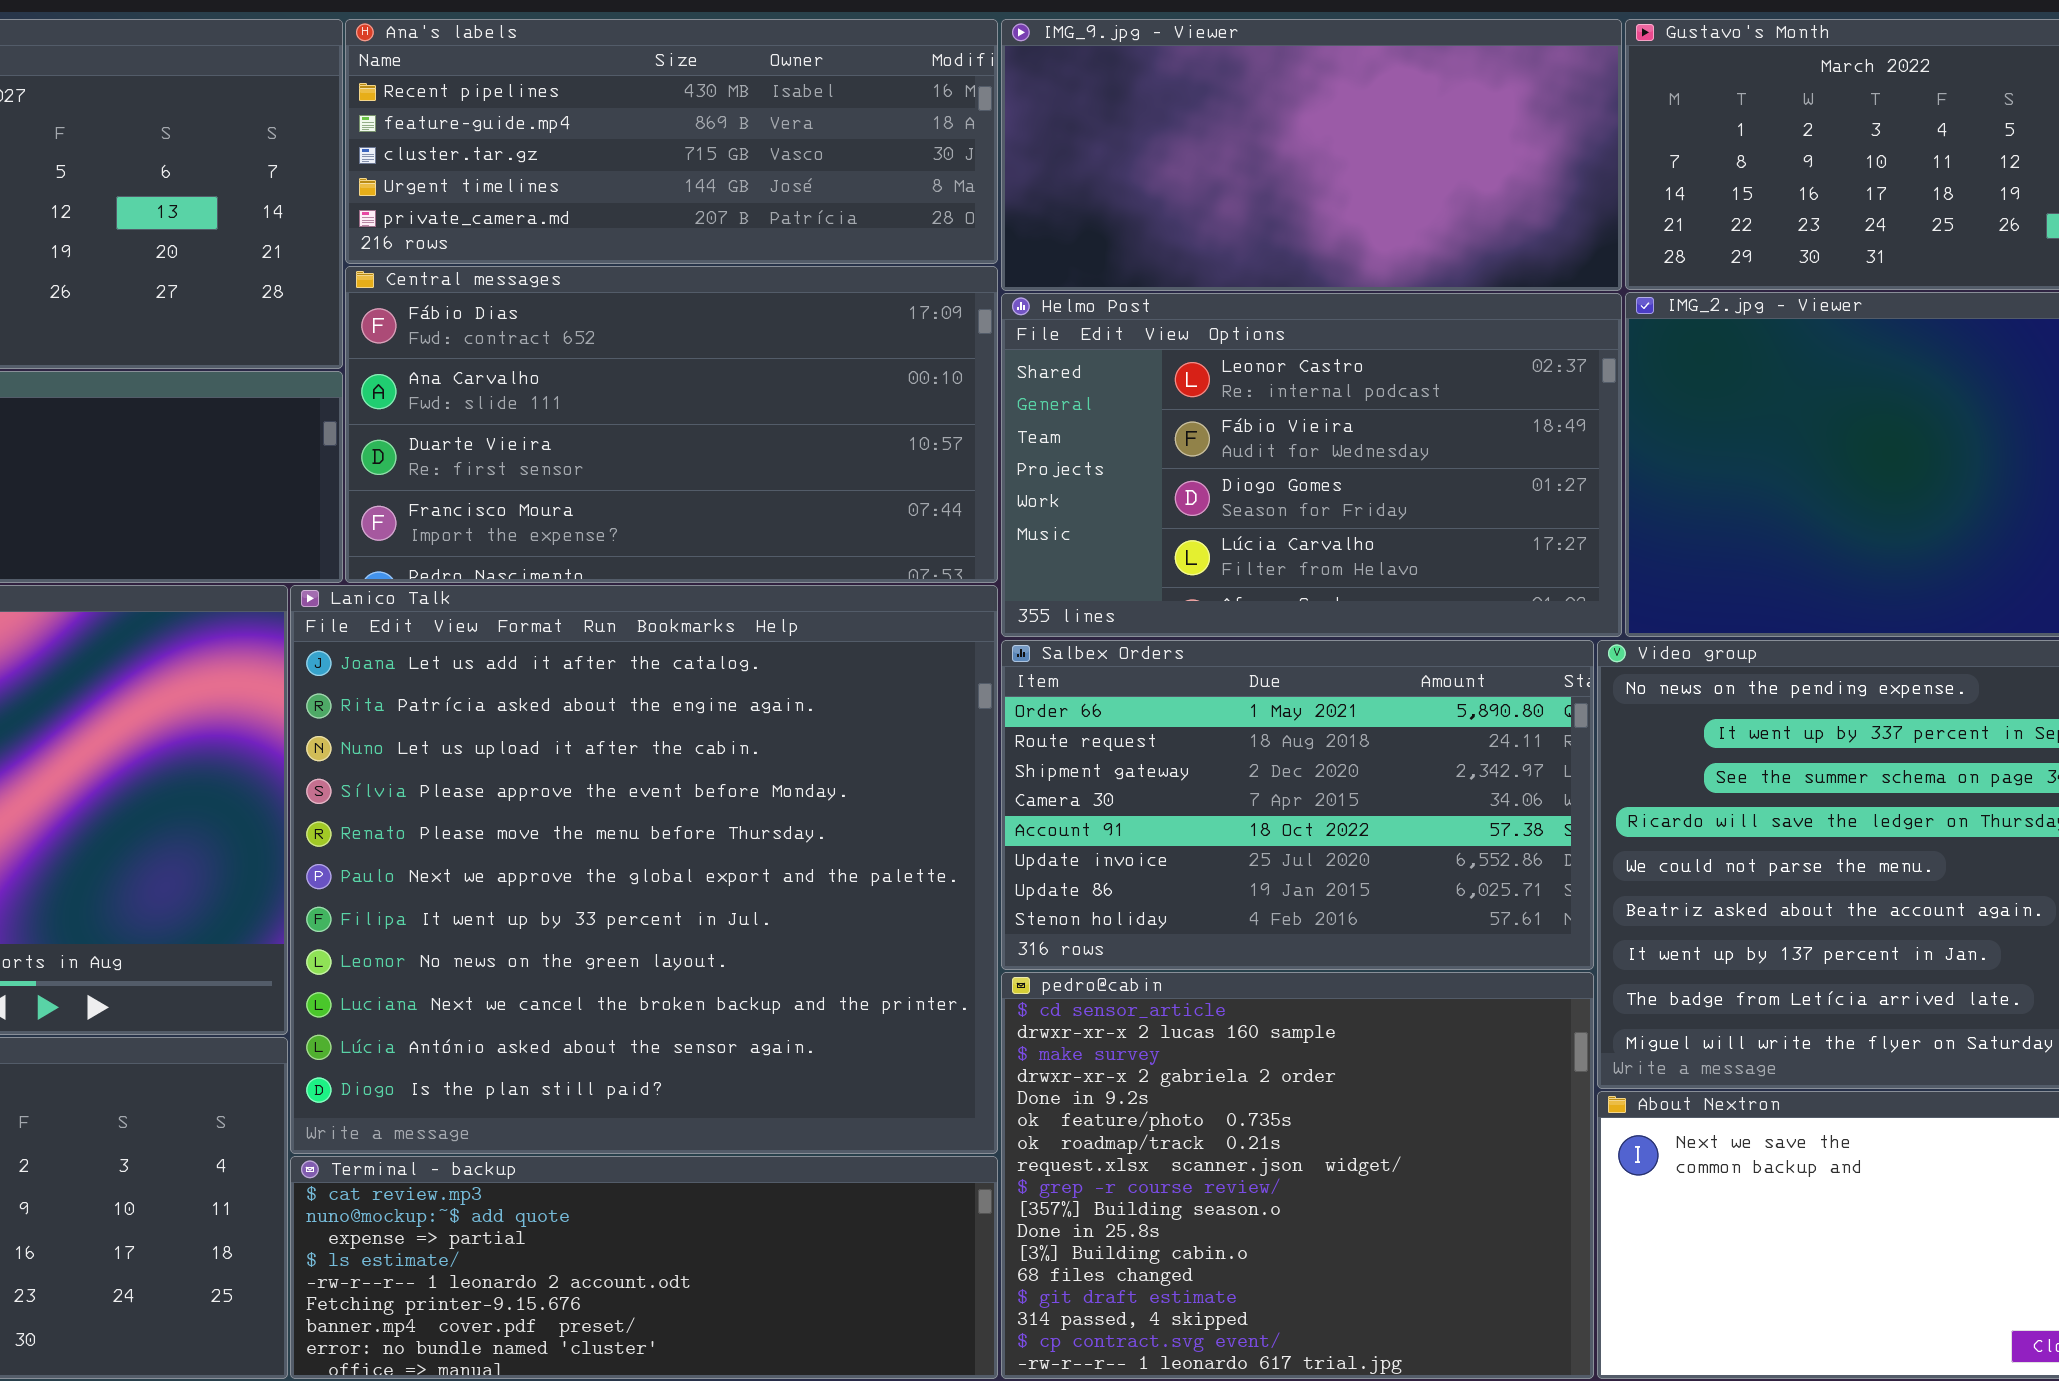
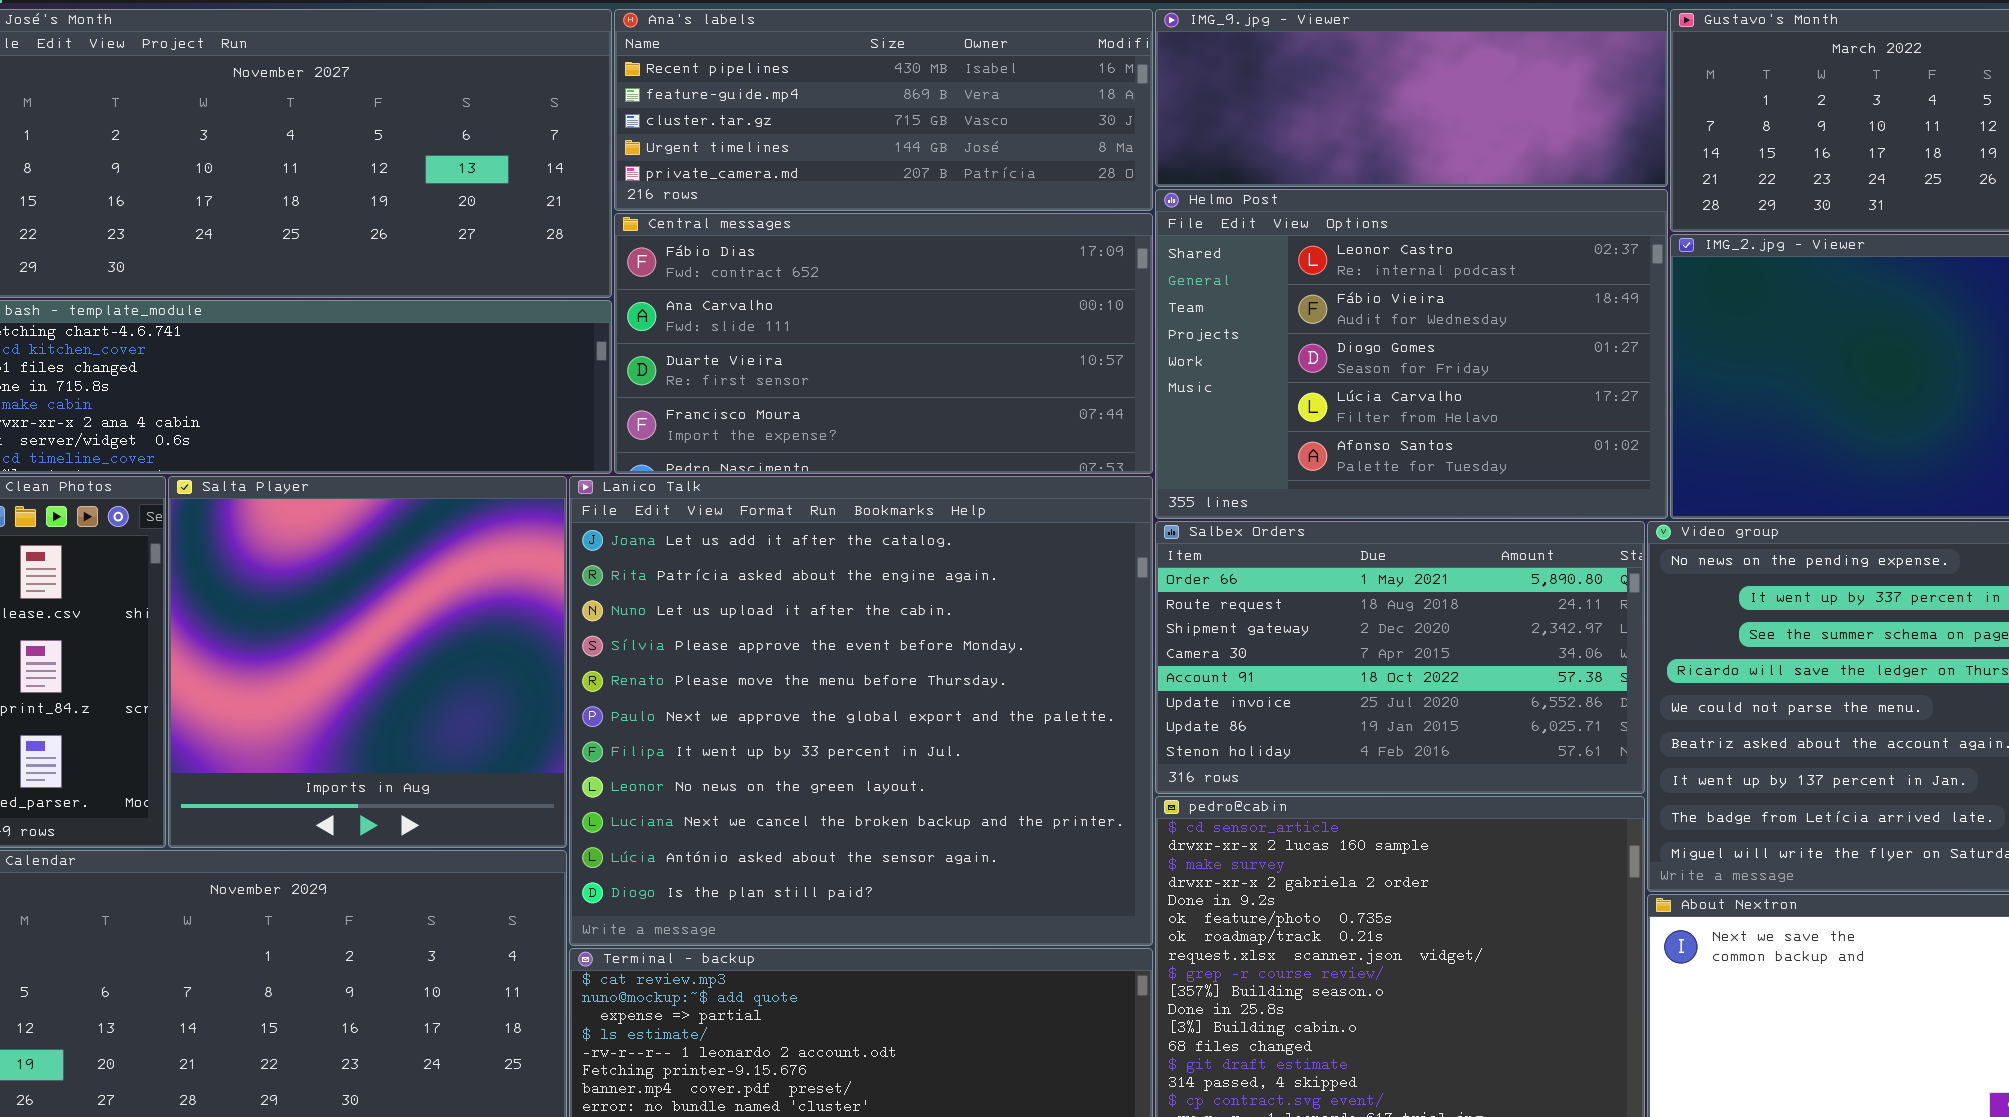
IMG_9.jpg - Viewer: [1001,19,1622,291] -> [1155,9,1668,187], resized
Helmo Post: [1001,293,1622,637] -> [1155,189,1668,519], resized

